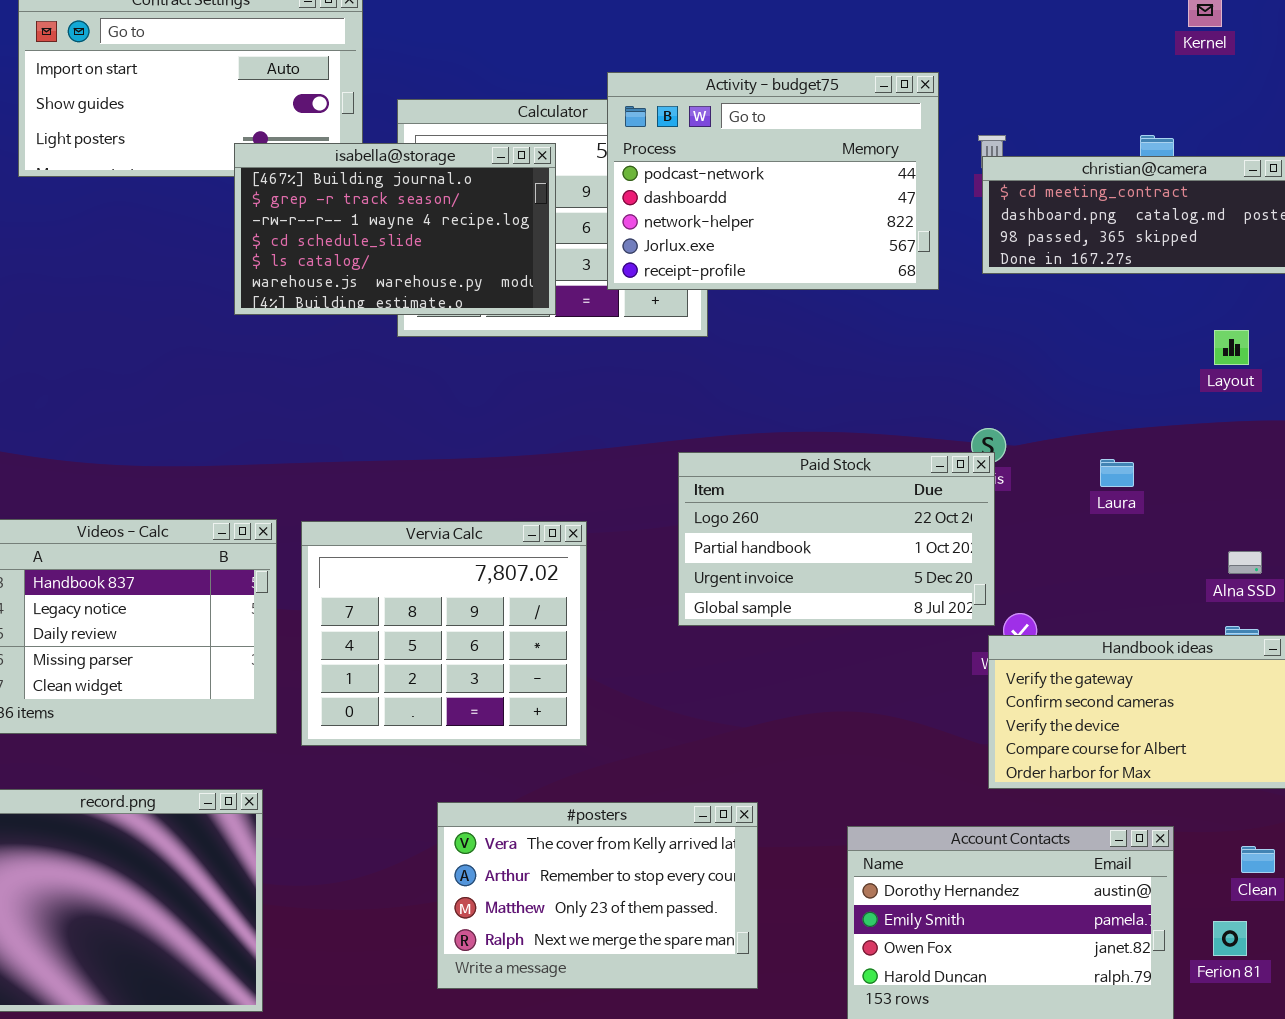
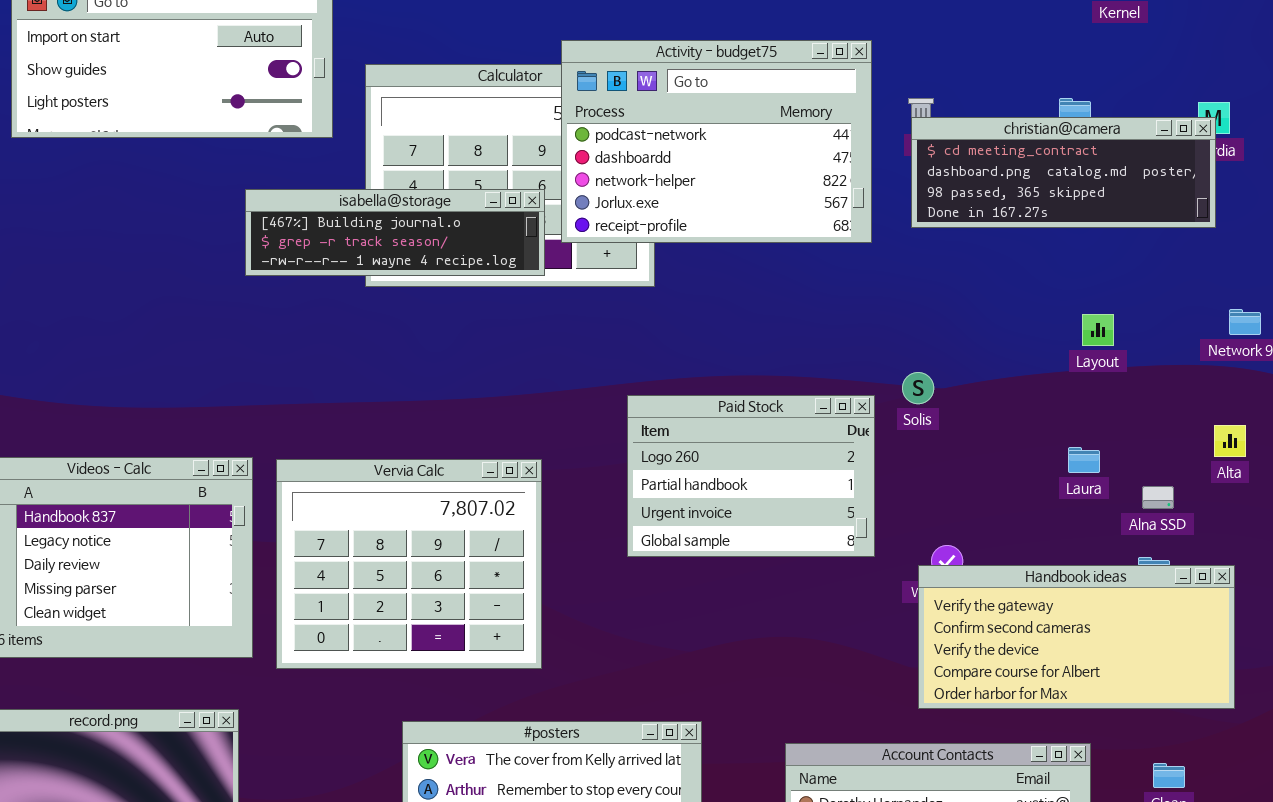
isabella@storage: [234,143,556,315] -> [245,189,545,276], moved, resized
Layout: [1214,330,1249,365] -> [1082,314,1114,346], moved
Paid Stock: [678,452,995,626] -> [627,395,875,557], resized
Laura: [1100,459,1134,487] -> [1068,447,1100,473], moved

